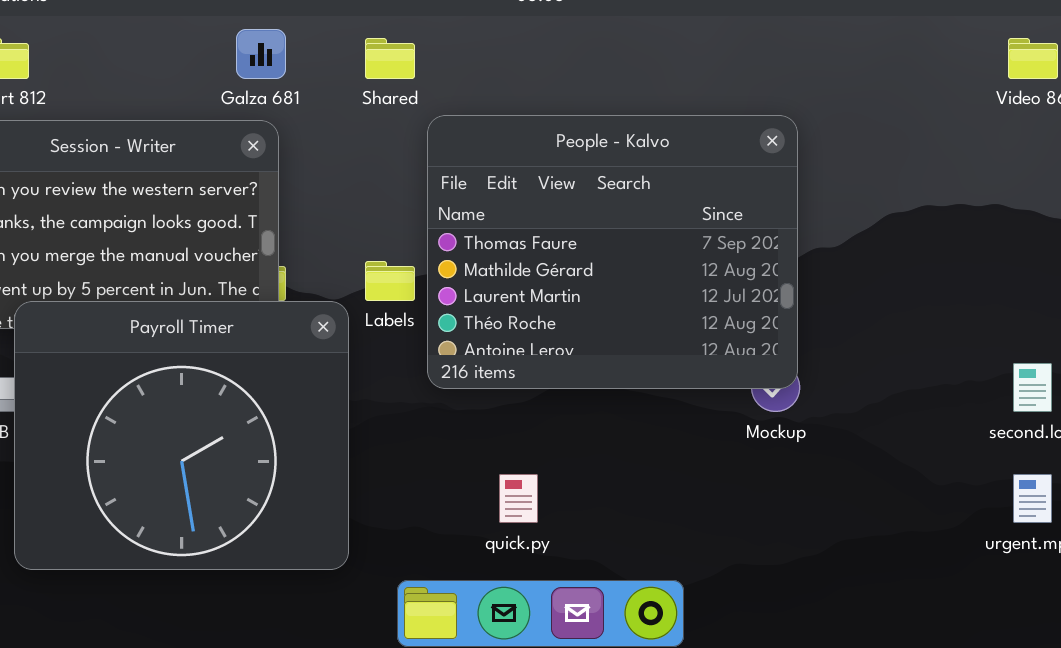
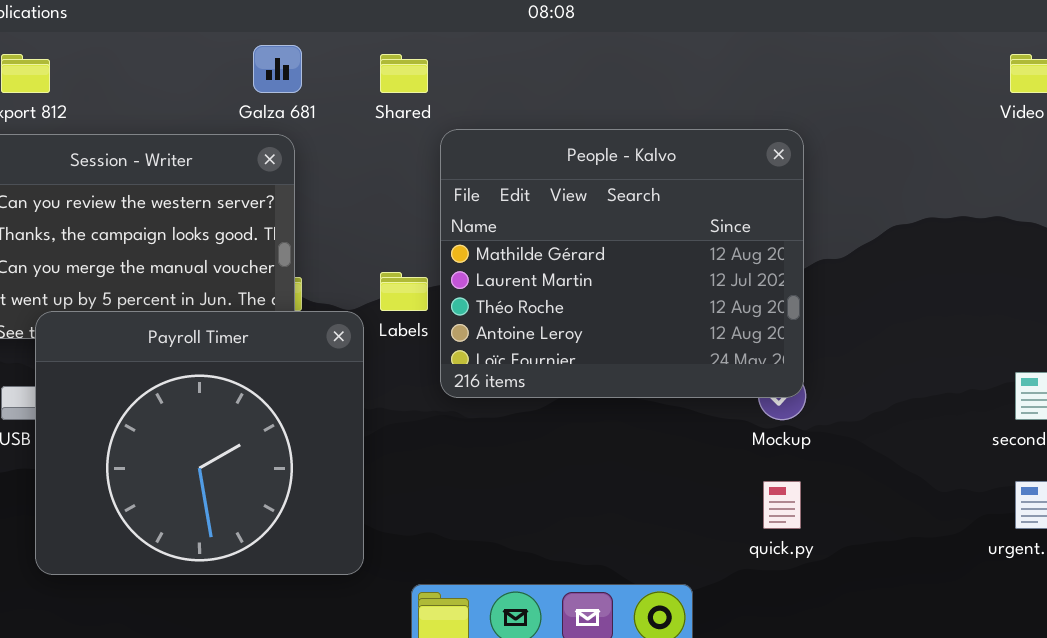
People - Kalvo: [427,115,798,389] -> [440,129,804,398], scrolled down 1 row
quick.py: [499,474,538,523] -> [763,481,801,529], moved

